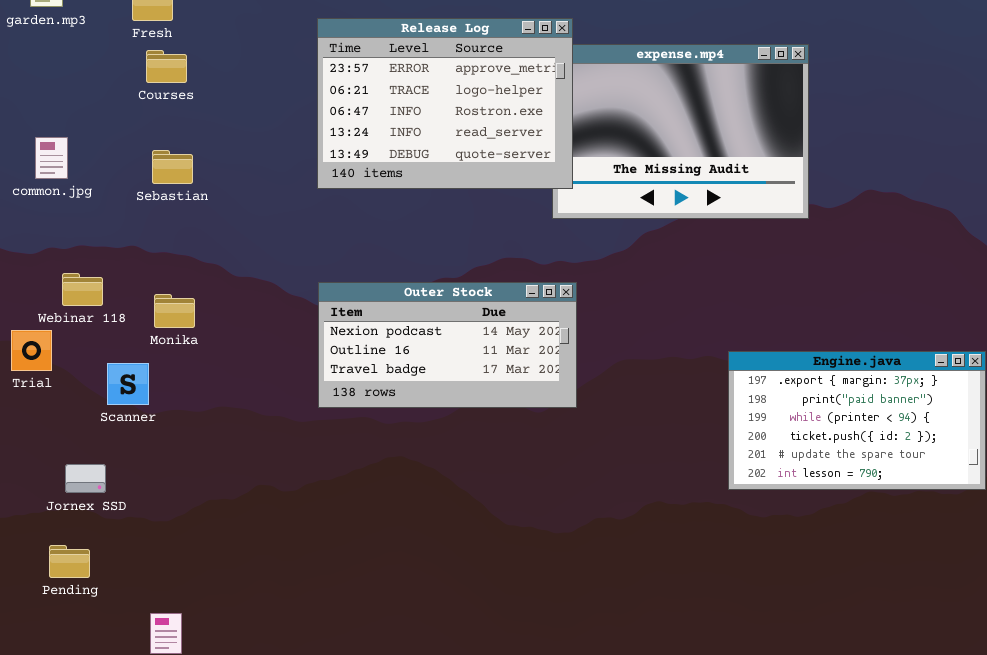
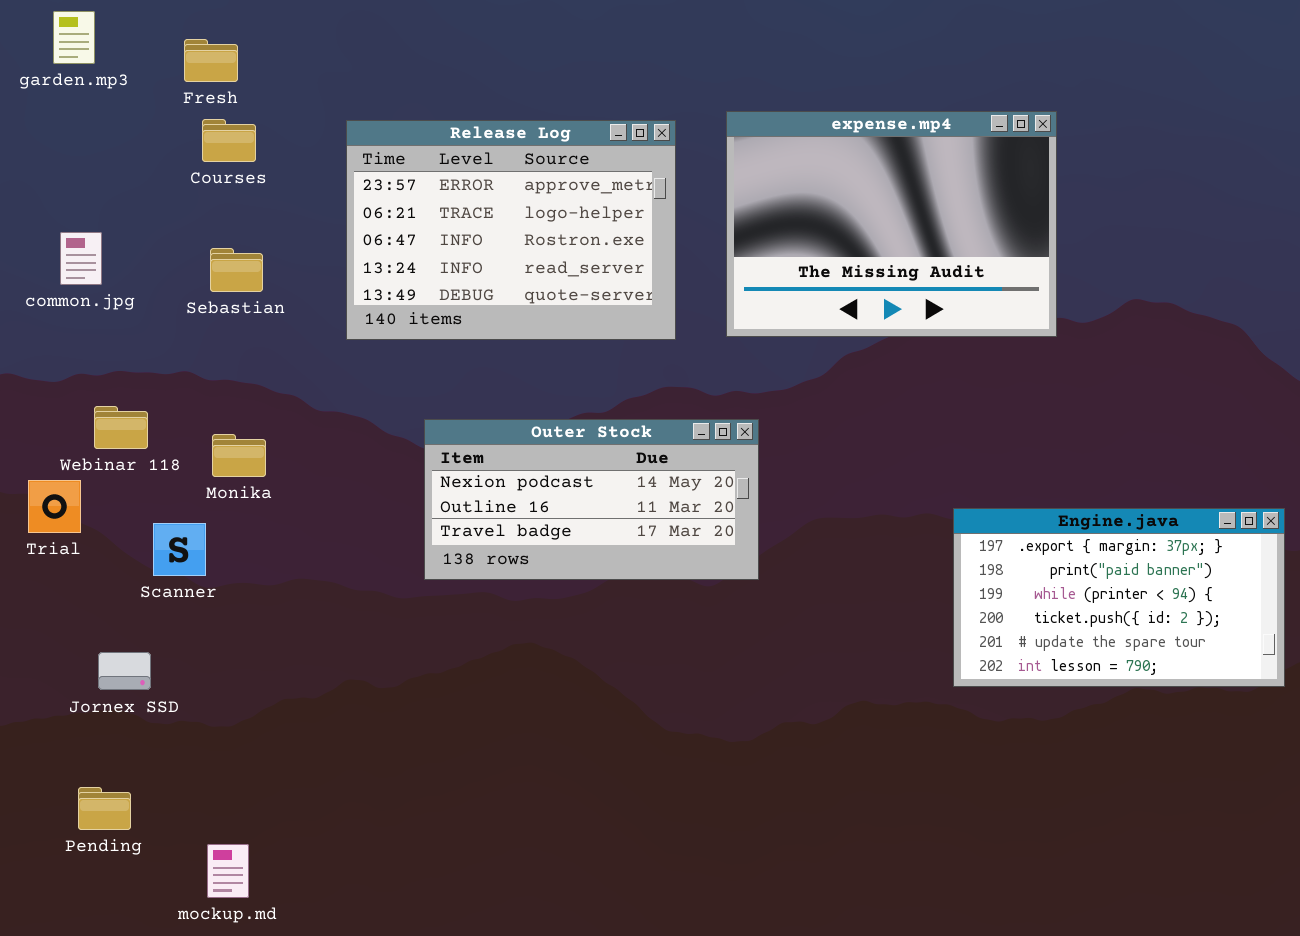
Release Log: [317,18,573,189] -> [346,120,676,340], moved
Pending: [49,545,90,578] -> [78,787,131,830], moved

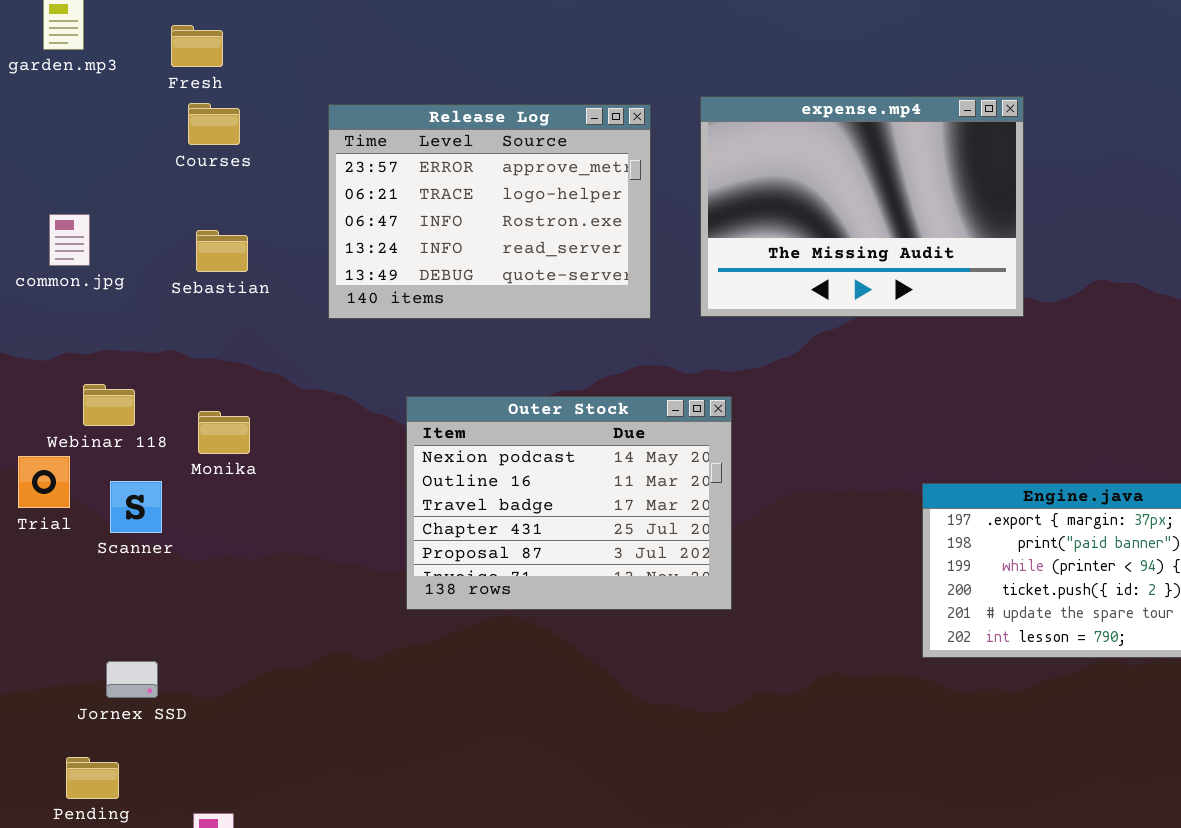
Outer Stock: [424,419,759,580] -> [406,396,732,610], resized
Scanner: [153,523,206,576] -> [110,481,162,533], moved
Jornex SSD: [98,652,151,690] -> [106,661,158,698], moved

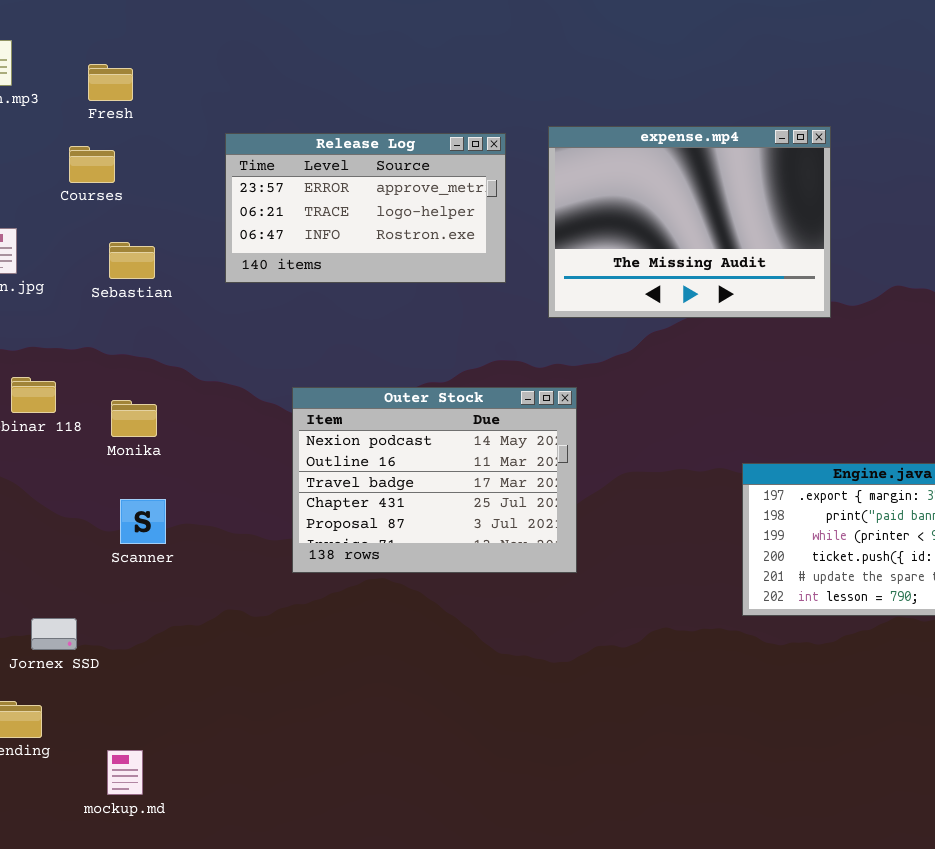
Courses: [188,103,240,145] -> [69,146,115,183], moved
Release Log: [328,104,651,319] -> [225,133,506,283], resized
Scanner: [110,481,162,533] -> [120,499,166,544], moved

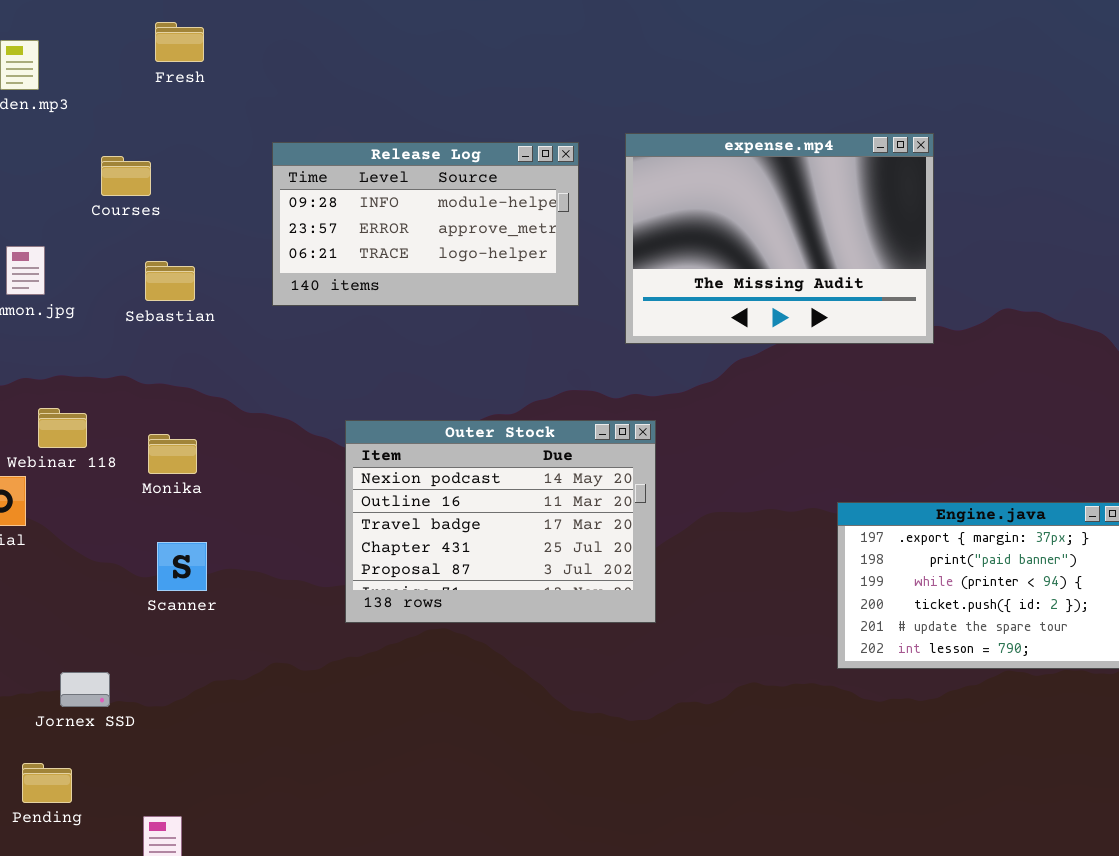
Fresh: [88,64,133,101] -> [155,22,204,62], moved
Release Log: [225,133,506,283] -> [272,142,579,306], scrolled up 1 row

